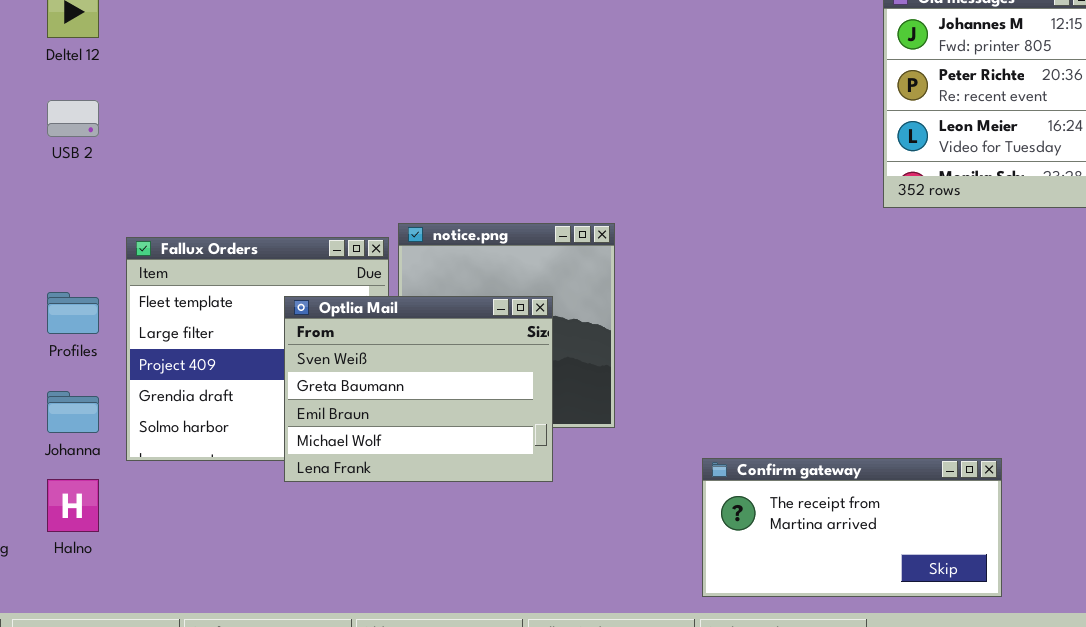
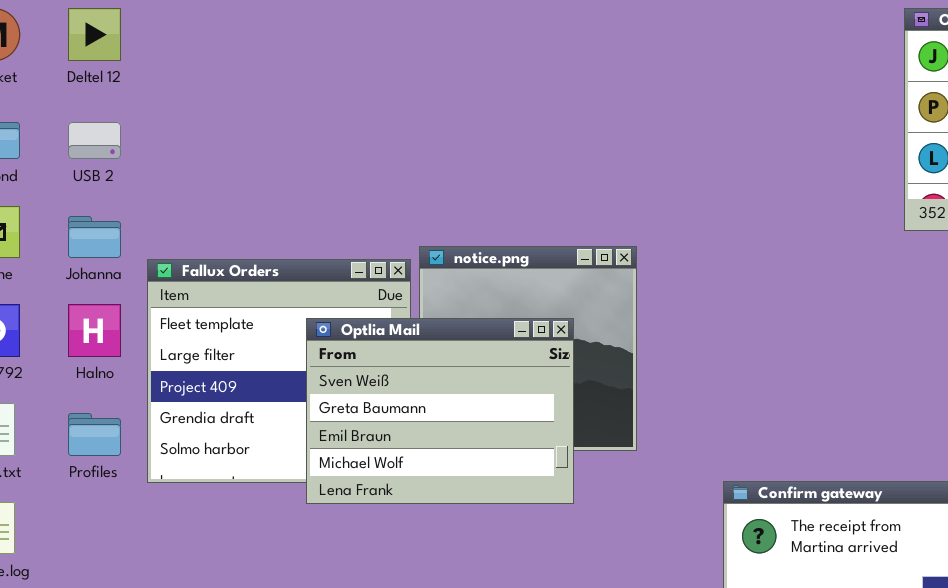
Profiles: [47,292,99,334] -> [68,413,121,456], moved
Johanna: [47,391,99,433] -> [68,216,121,258], moved
Halno: [47,479,99,532] -> [68,304,121,357], moved

